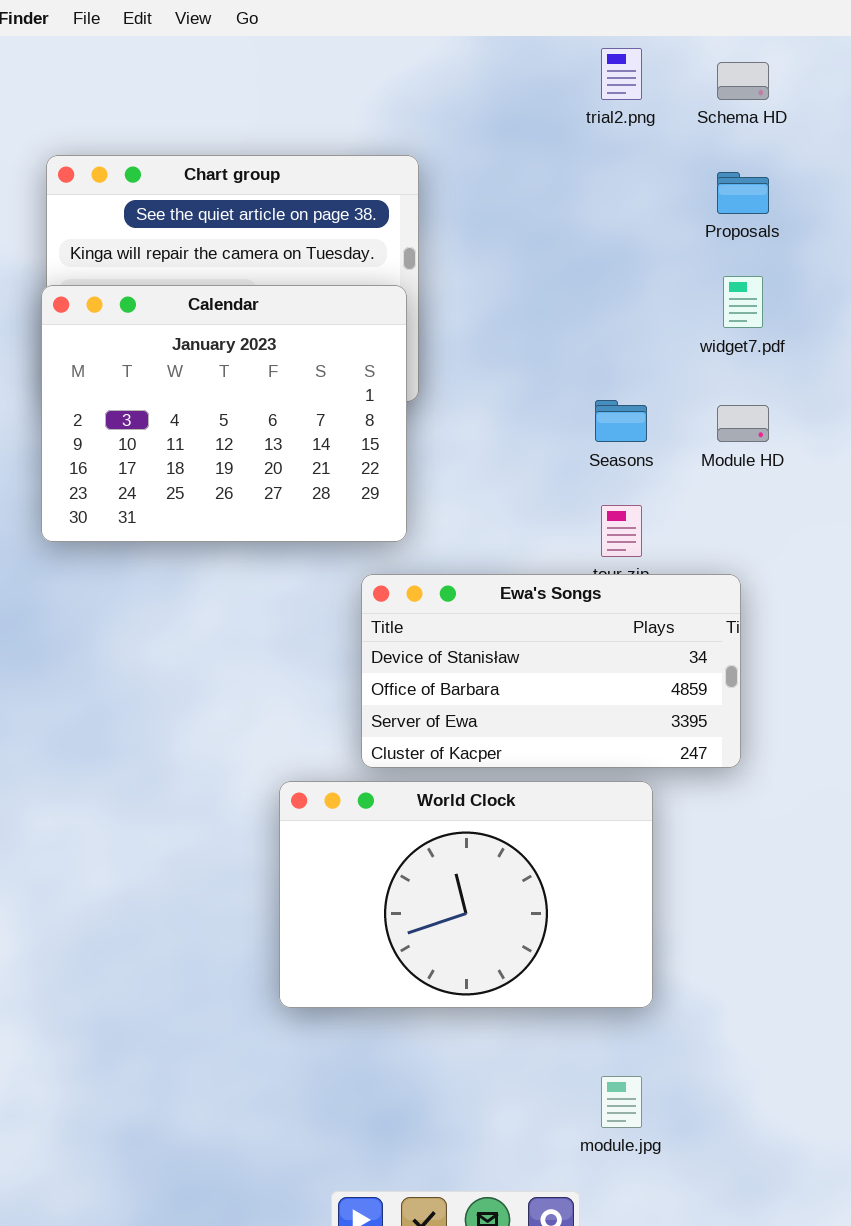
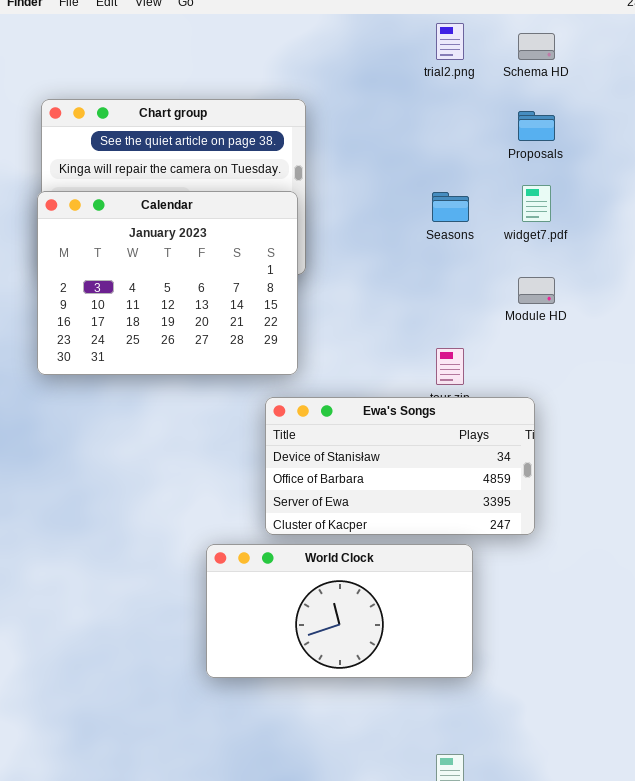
Seasons: [595,400,647,442] -> [432,192,469,222], moved
World Clock: [279,781,653,1008] -> [206,544,473,678], resized

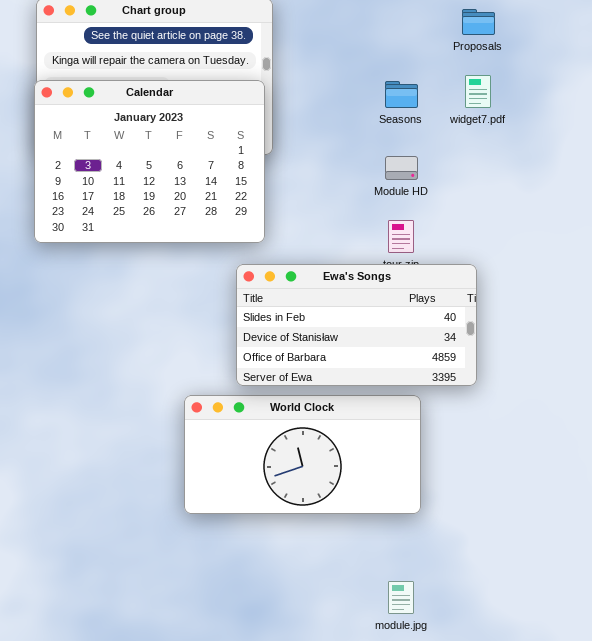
Module HD: [518,277,555,304] -> [385,156,418,180], moved
Ewa's Songs: [265,397,535,535] -> [236,264,477,386], scrolled up 1 row

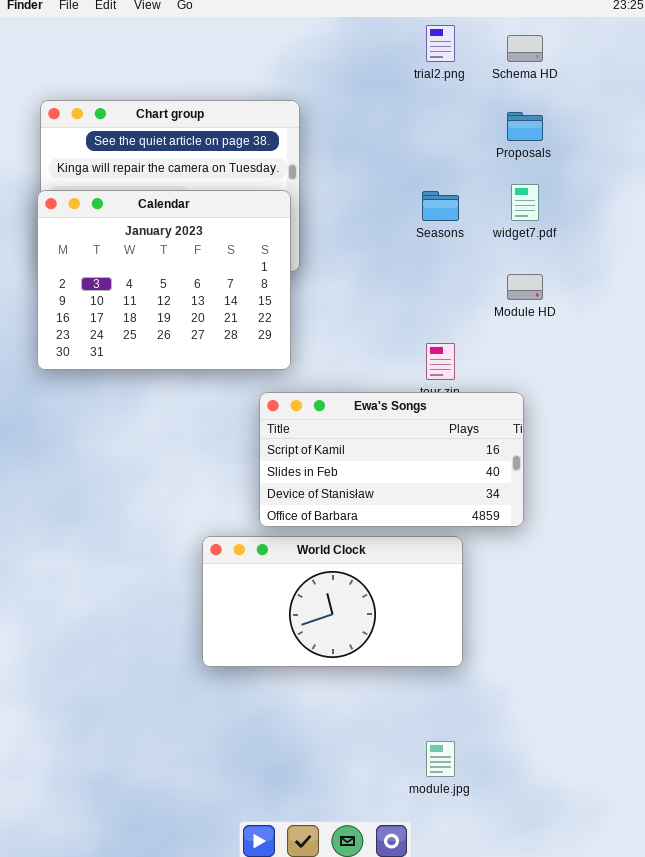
Module HD: [385,156,418,180] -> [507,274,543,300], moved
Ewa's Songs: [236,264,477,386] -> [259,392,524,527], scrolled up 1 row

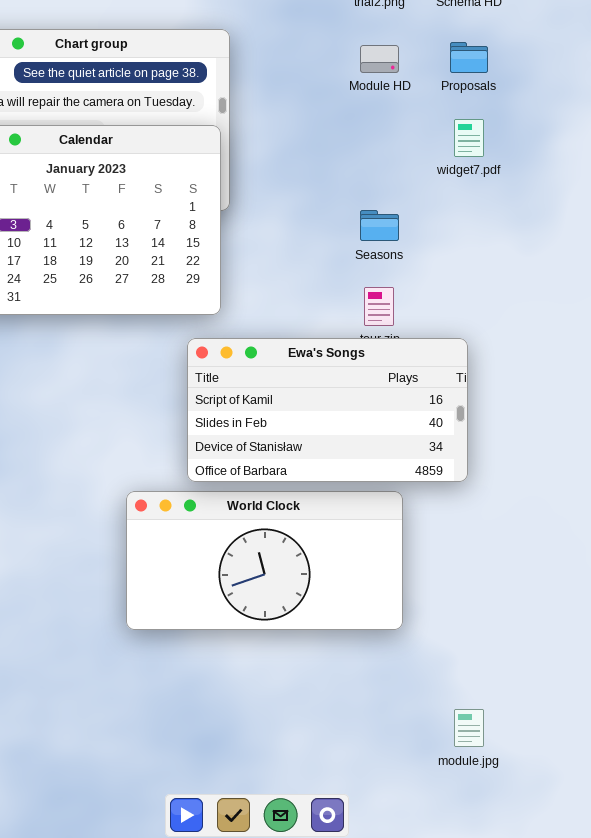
Seasons: [422,191,459,221] -> [360,210,399,241], moved
Module HD: [507,274,543,300] -> [360,45,399,73], moved
module.jpg: [426,741,455,777] -> [454,709,484,747], moved

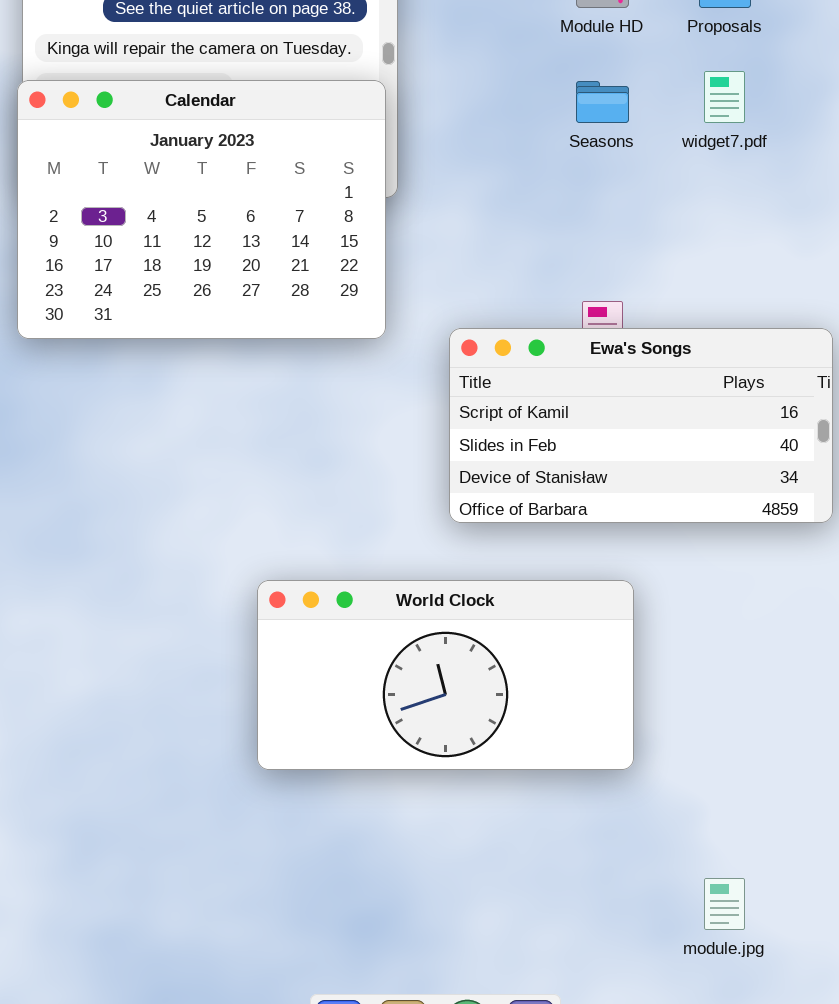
Seasons: [360,210,399,241] -> [576,81,629,123], moved
Ewa's Songs: [187,338,468,482] -> [449,328,833,523], moved

